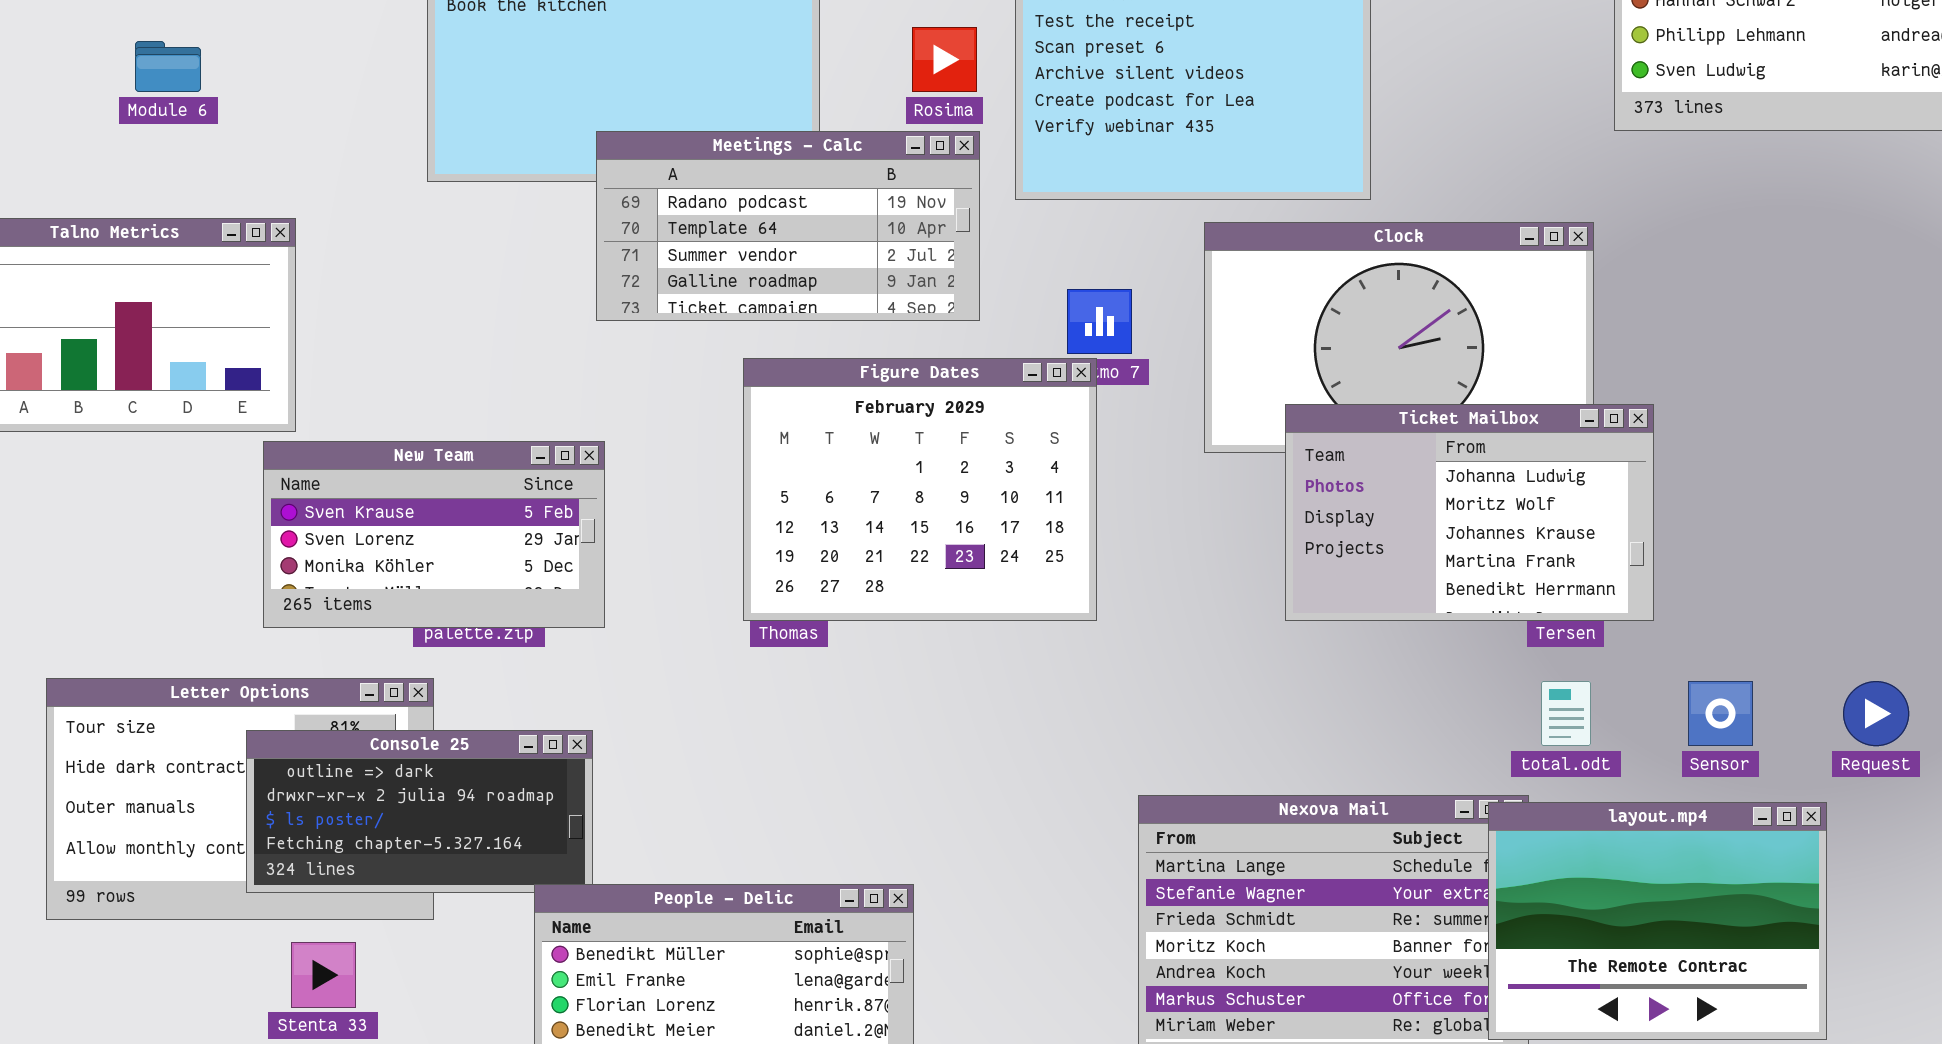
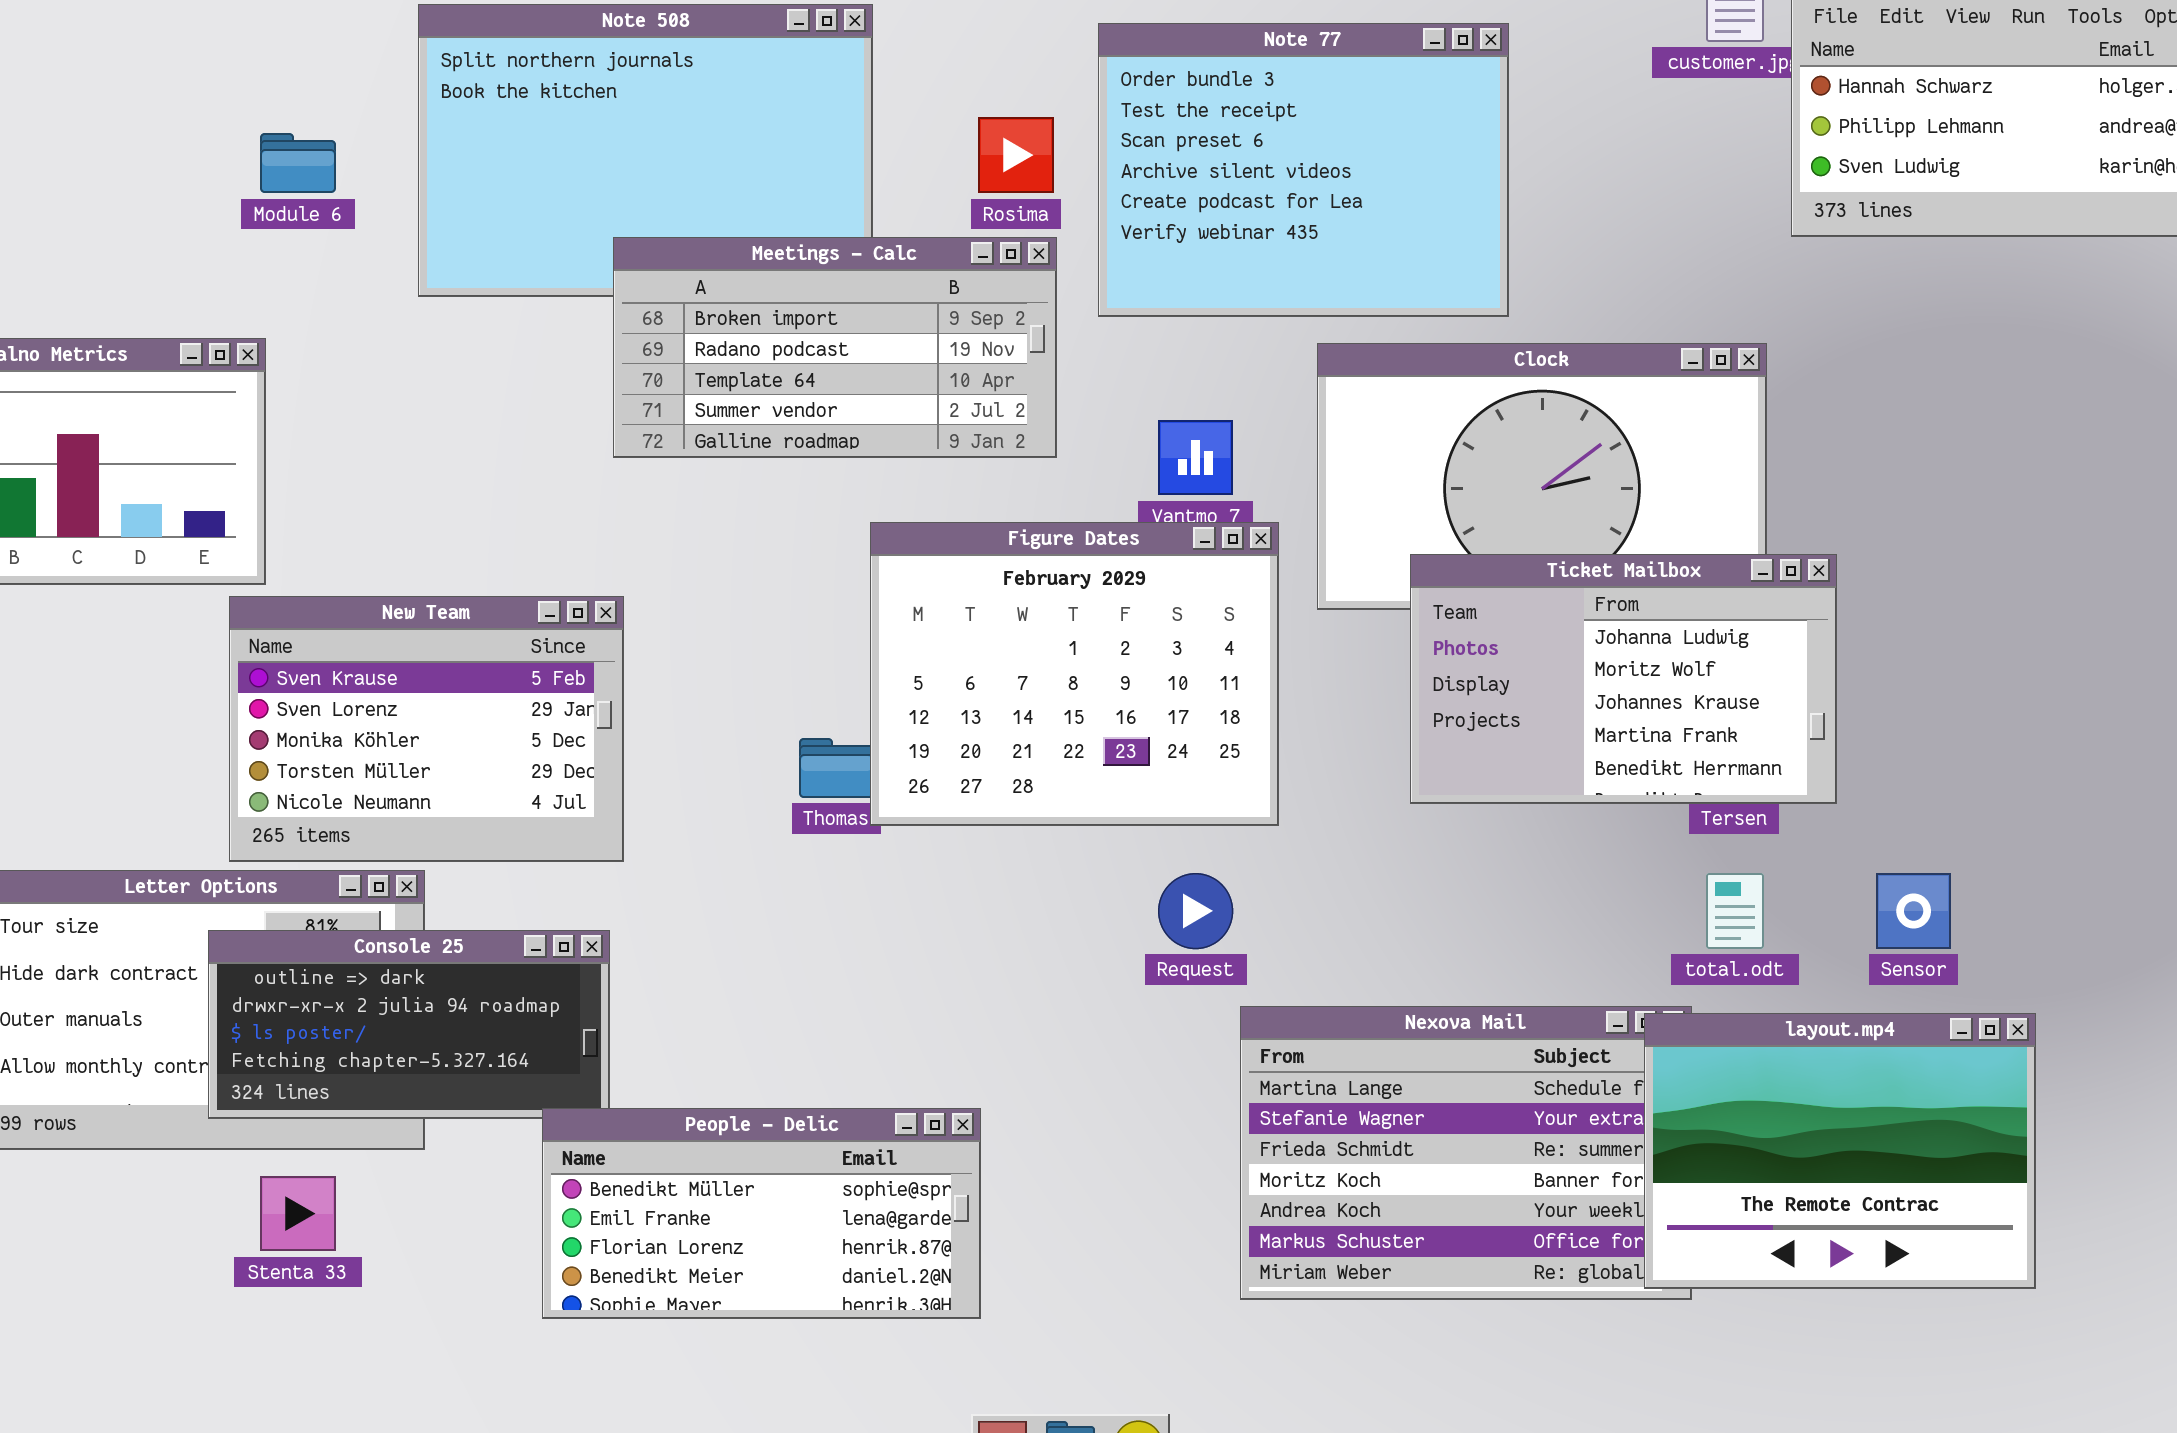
Module 6: [135,41,201,92] -> [260,133,336,193], moved
Meetings - Calc: [596,131,980,321] -> [613,237,1057,458], scrolled up 1 row
Figure Dates: [743,358,1097,621] -> [870,522,1279,826], moved
New Team: [263,441,605,628] -> [229,596,624,862], resized
Request: [1843,681,1909,746] -> [1158,873,1233,949], moved

